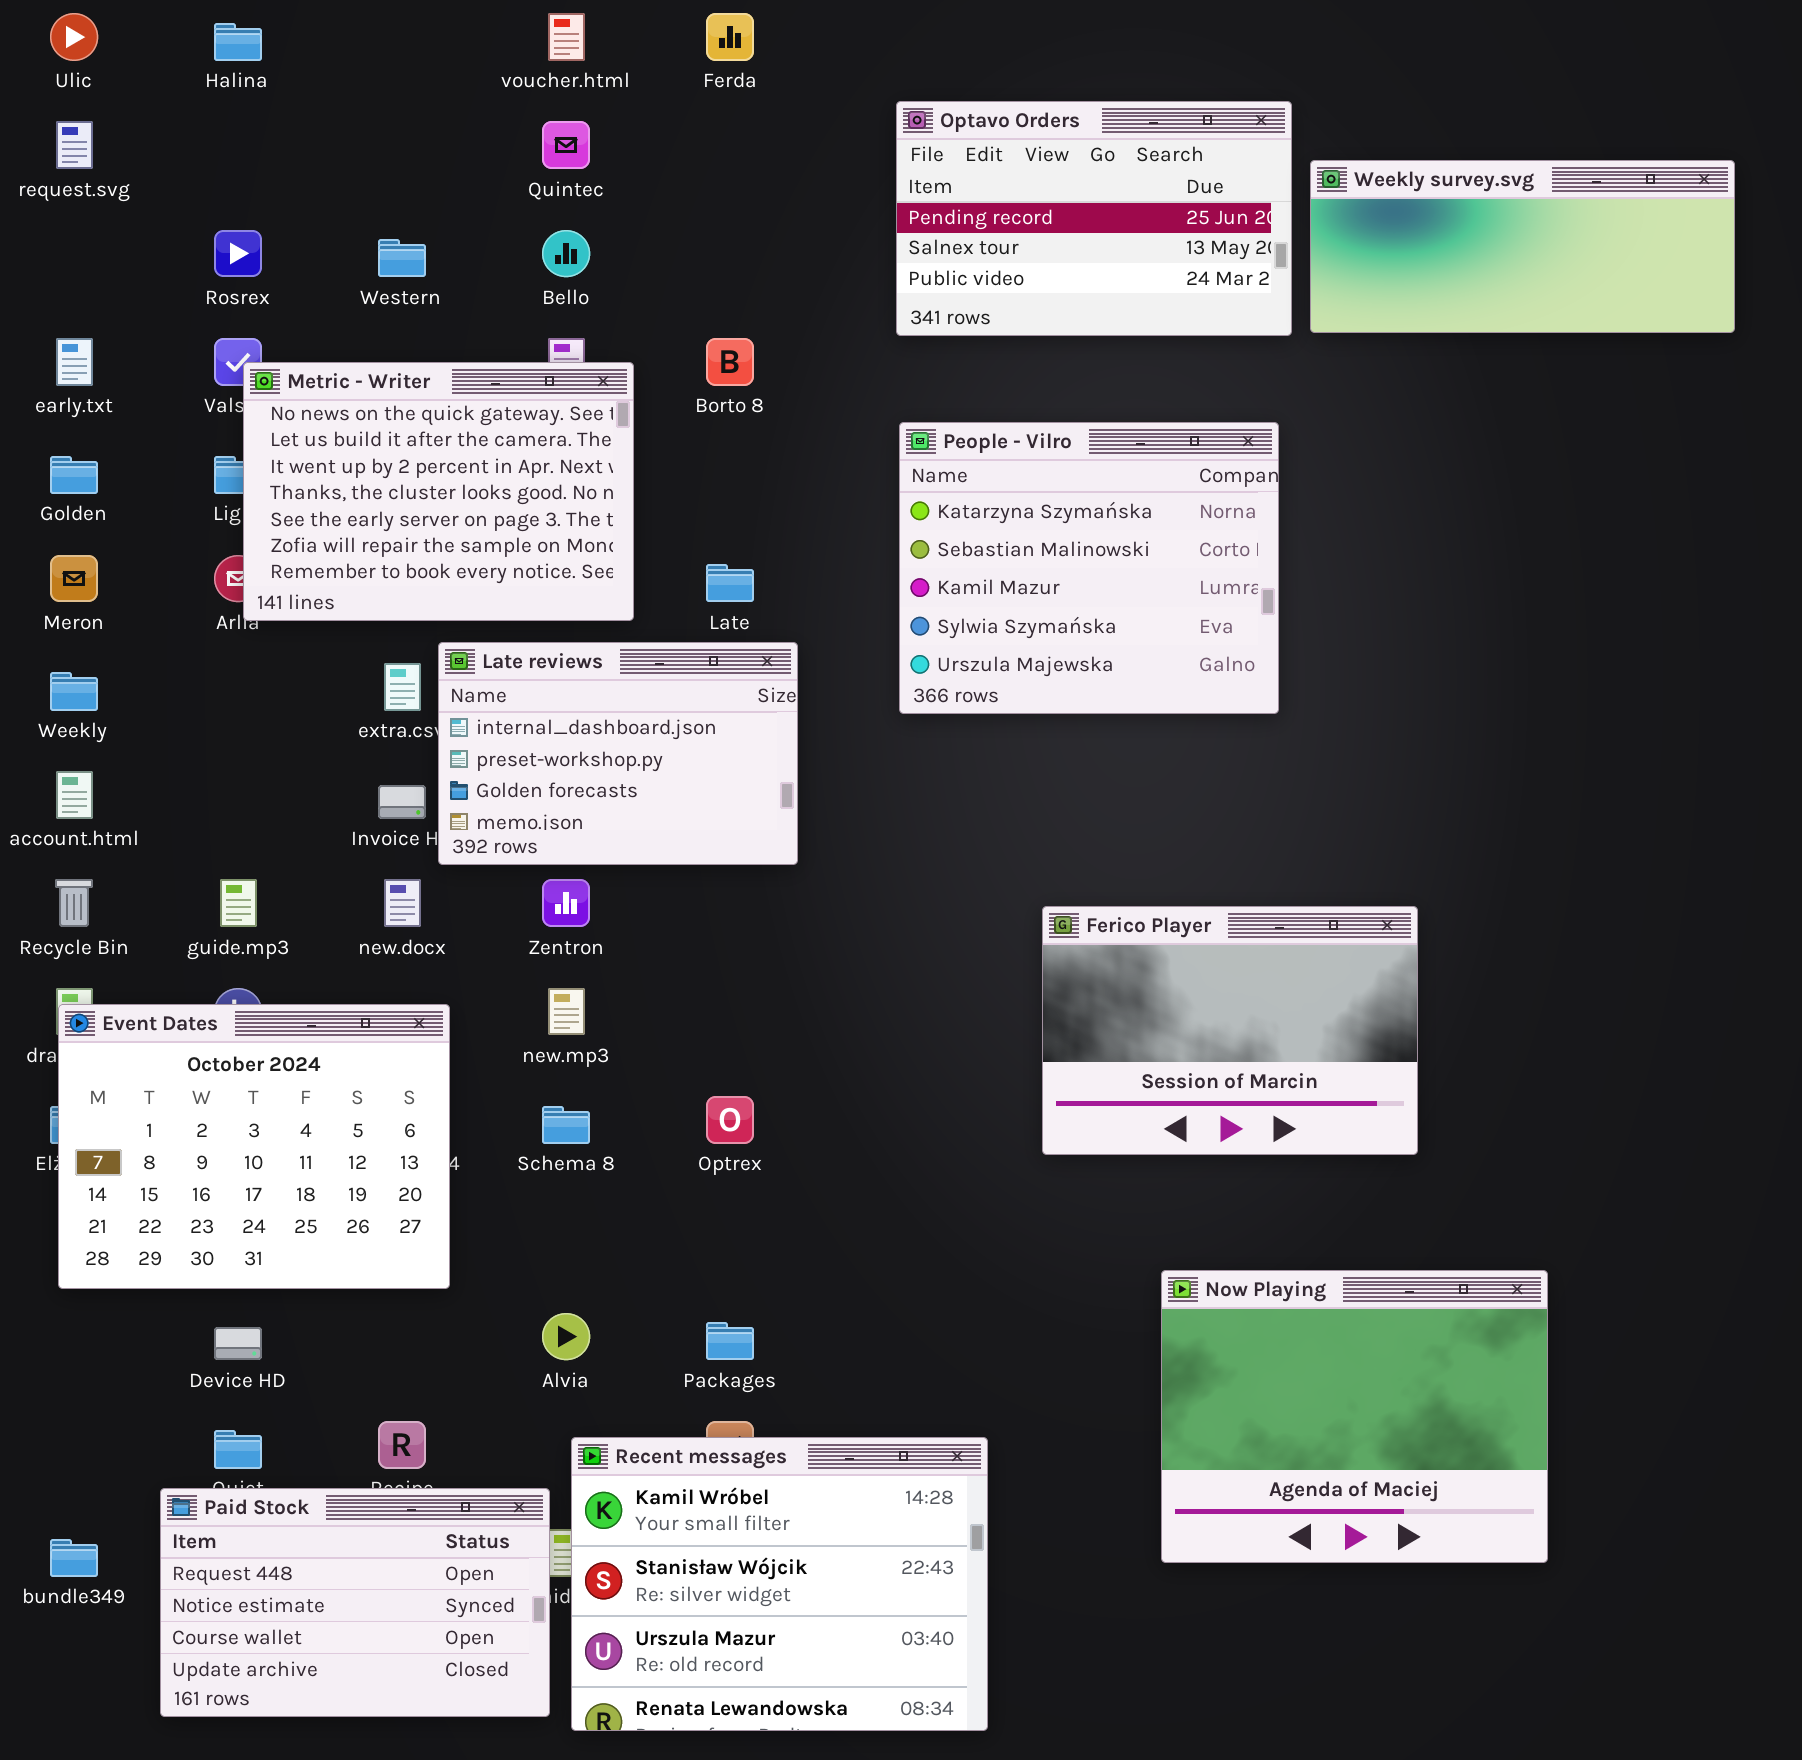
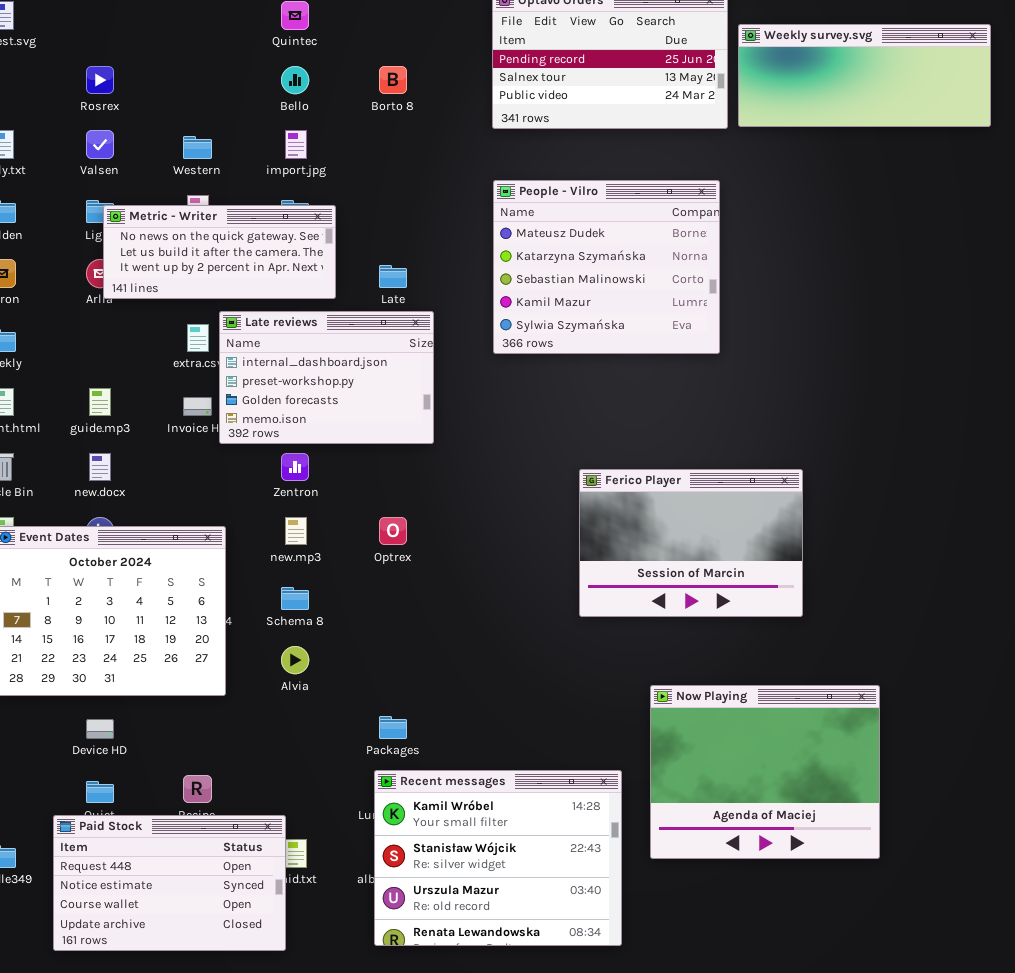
Western: [378,239,426,277] -> [183,136,212,159], moved
Borto 8: [706,338,754,386] -> [379,66,407,94], moved
Metric - Writer: [243,362,634,621] -> [103,205,336,299], resized
People - Vilro: [899,422,1279,714] -> [493,180,720,354], scrolled up 1 row
guide.mp3: [220,879,257,927] -> [89,388,111,416], moved
new.docx: [384,879,421,927] -> [89,453,111,481], moved
Optrex: [706,1096,754,1144] -> [379,517,407,545], moved
Alvia: [542,1313,590,1360] -> [281,646,309,674], moved
Recent messages: [571,1437,988,1731] -> [374,770,622,946], moved

